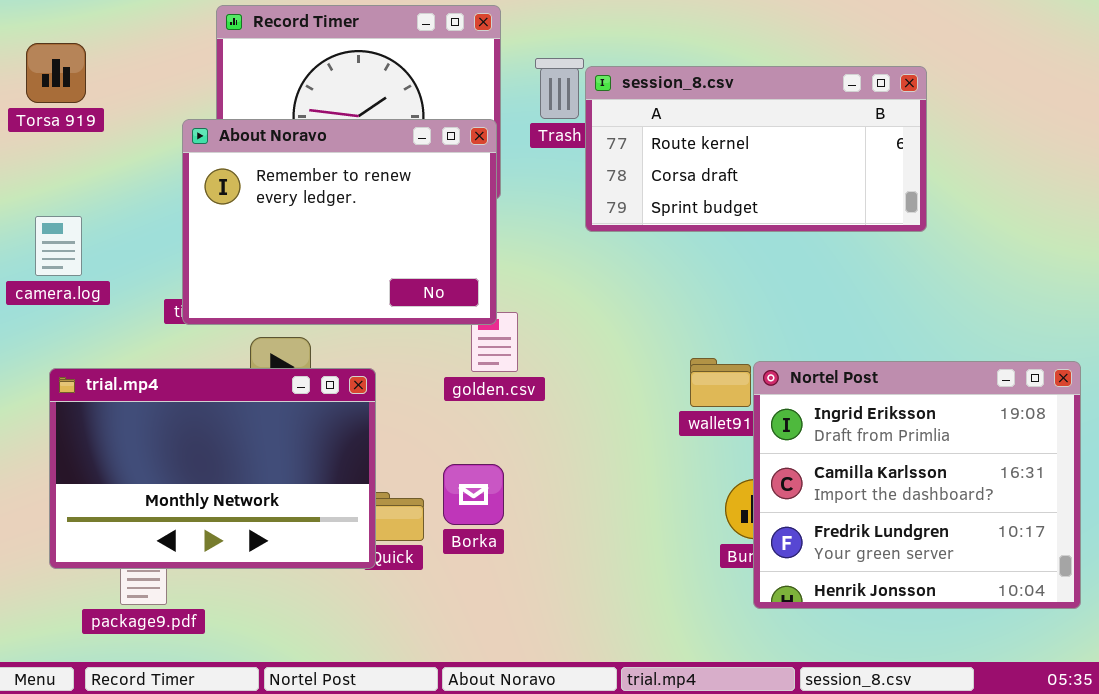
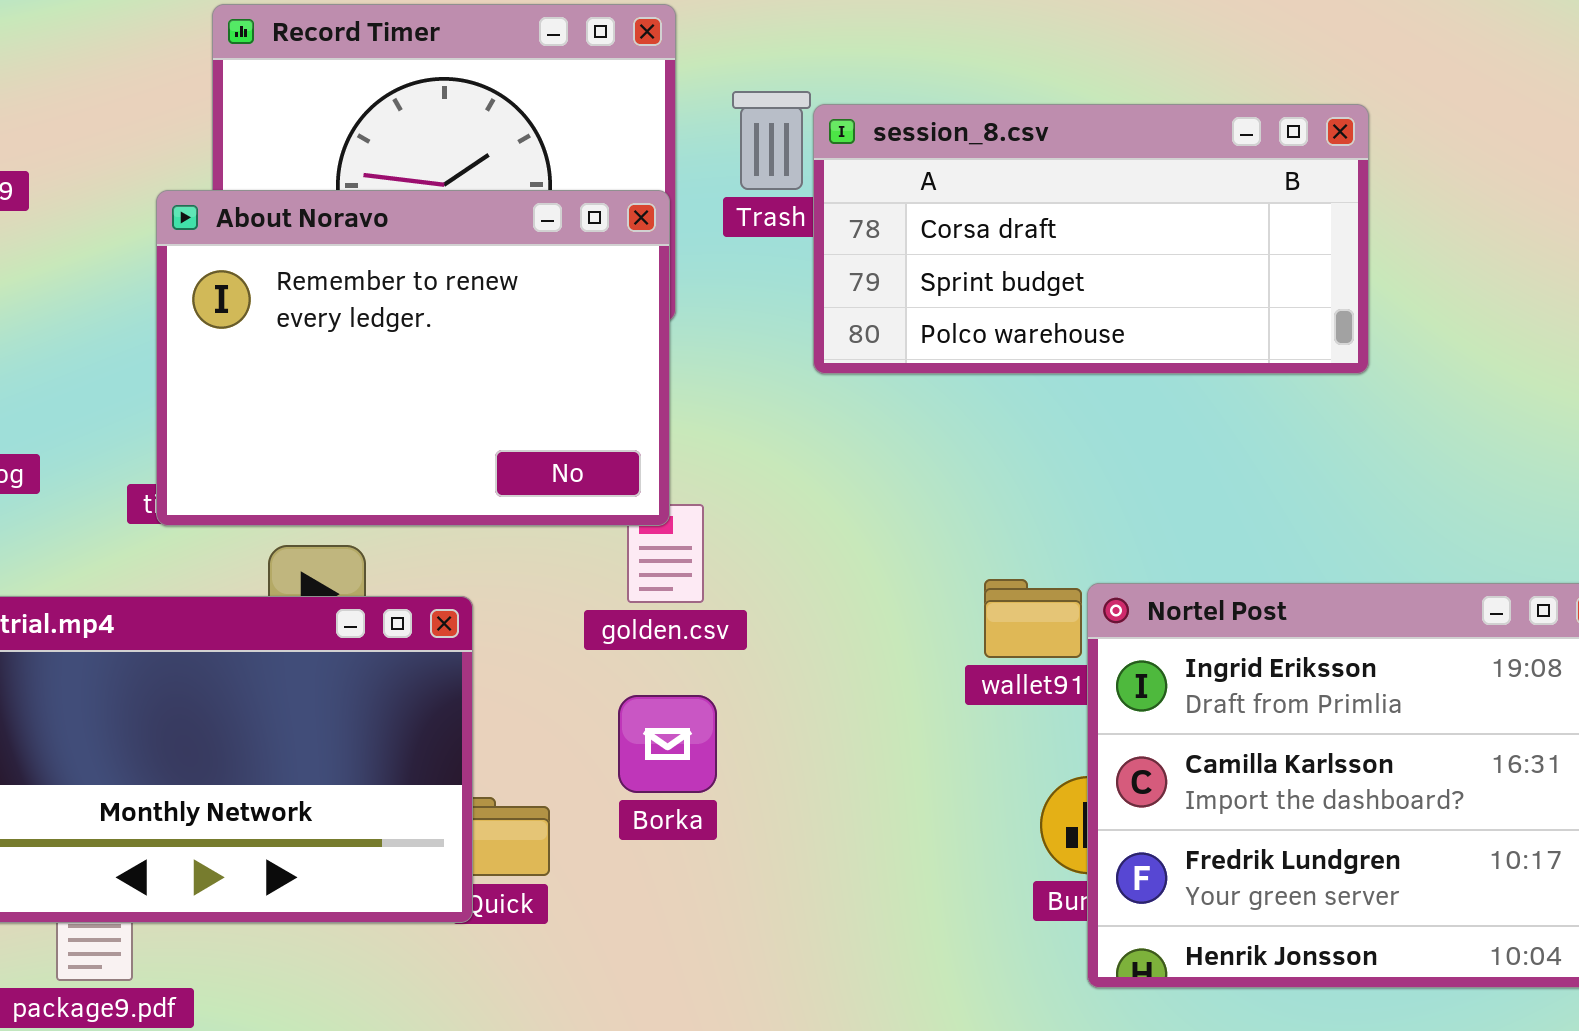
session_8.csv: [585,66,927,232] -> [813,104,1369,374], scrolled down 1 row
Borka: [443,464,504,525] -> [618,695,717,793], moved

